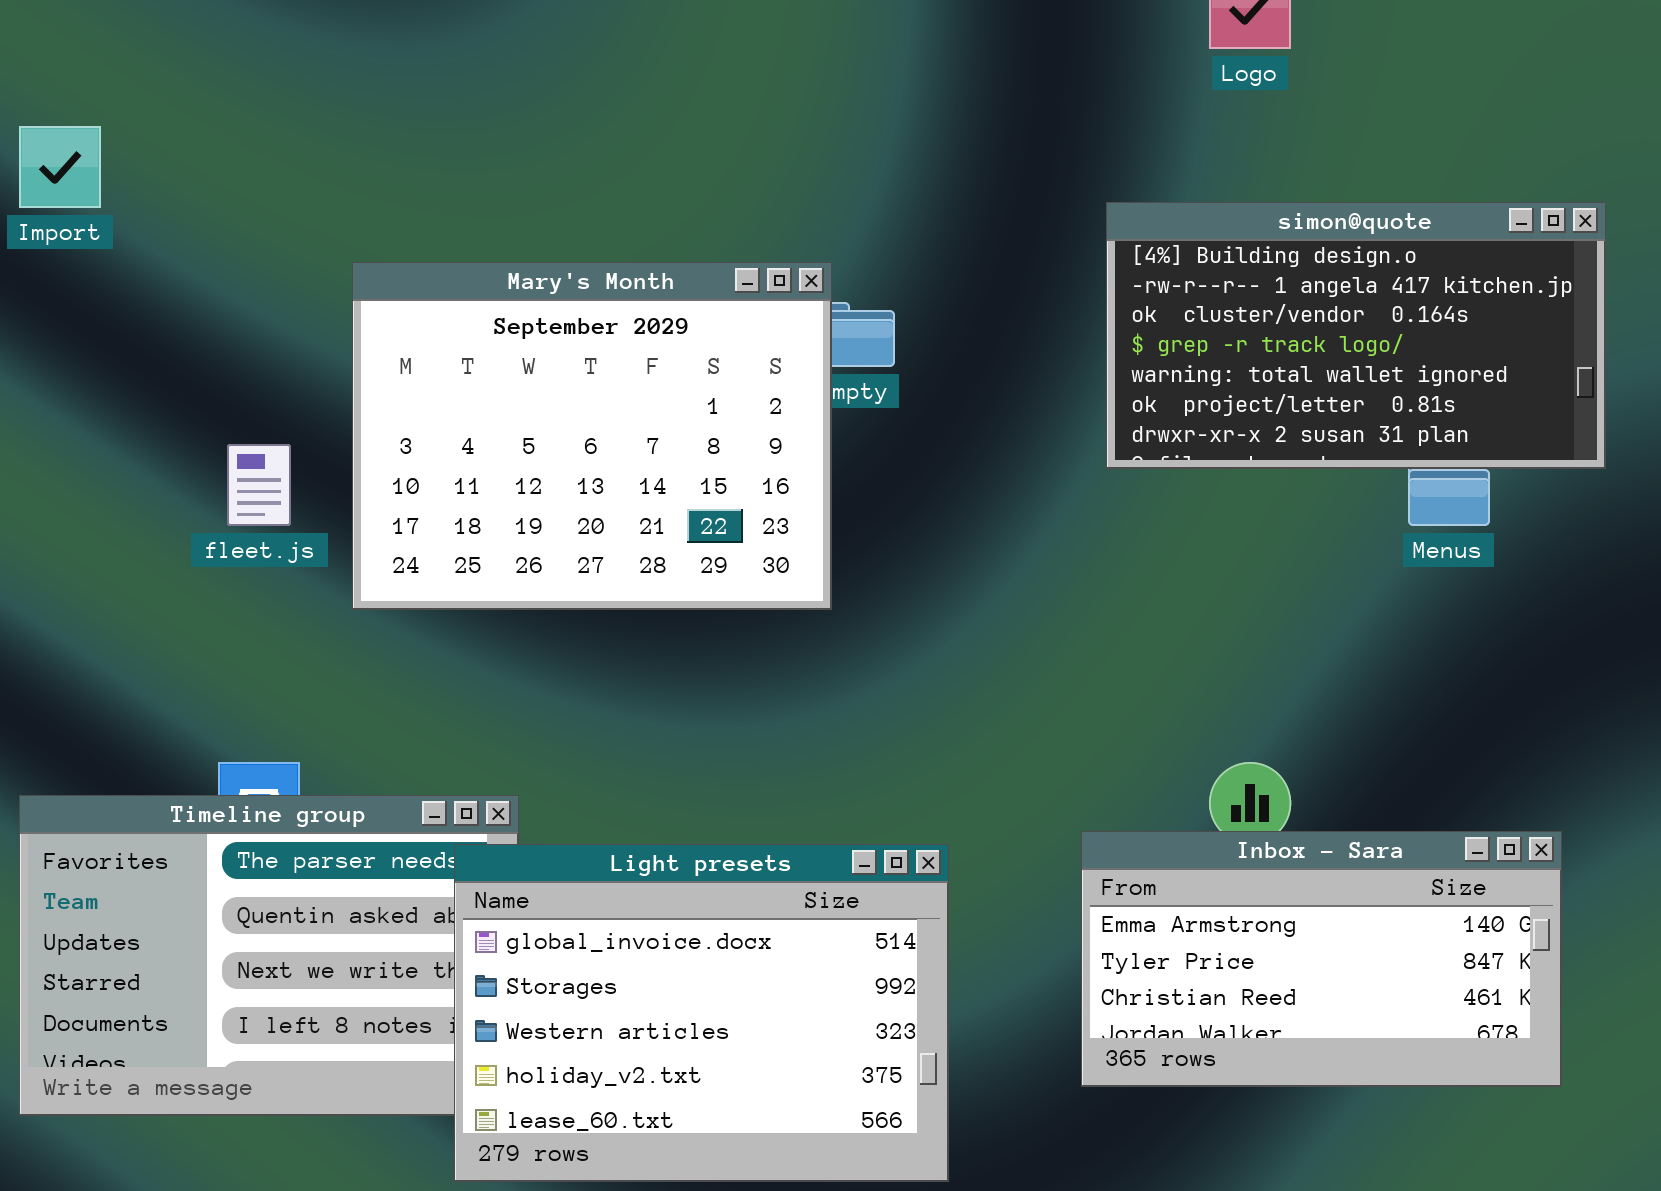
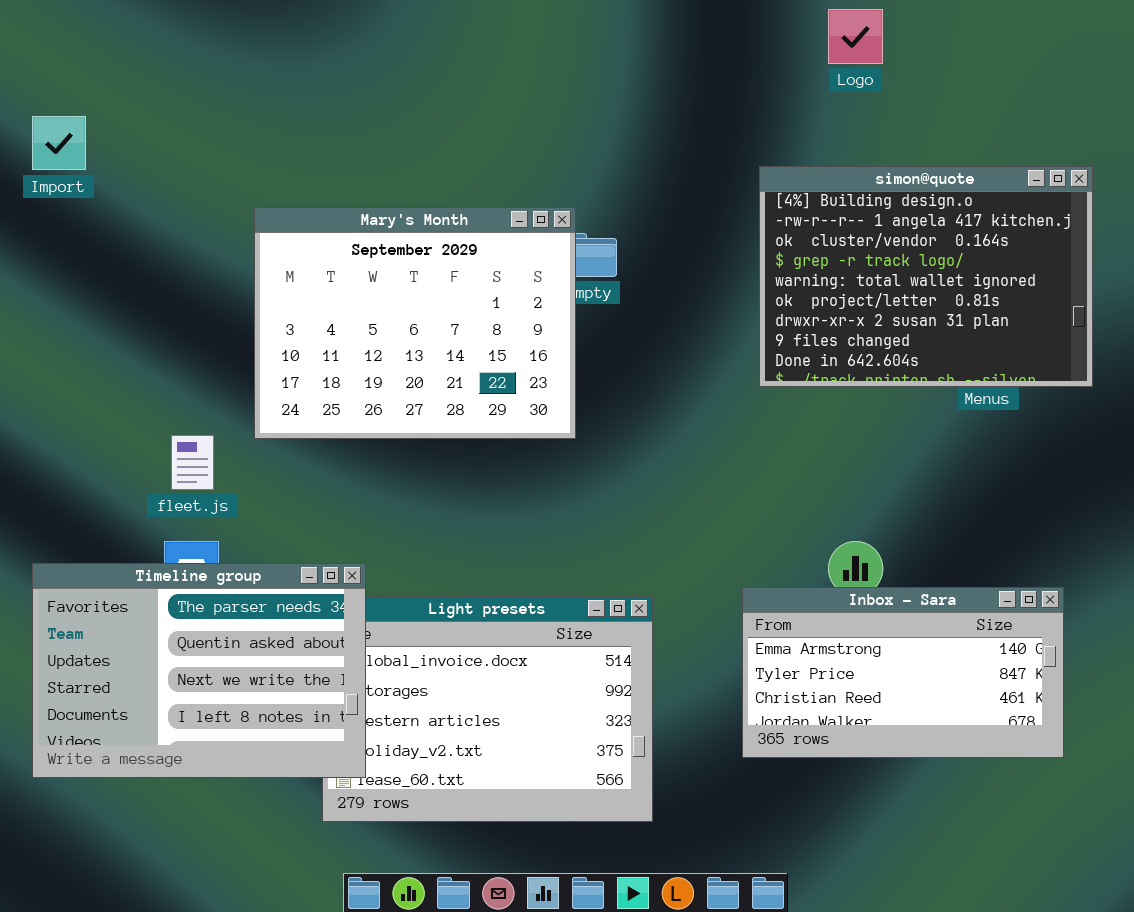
simon@quote: [1106,202,1606,469] -> [759,166,1093,387], resized
fleet.js: [227,444,291,526] -> [171,435,214,490], moved
Timeline group: [19,795,519,1116] -> [32,563,366,778], raised

